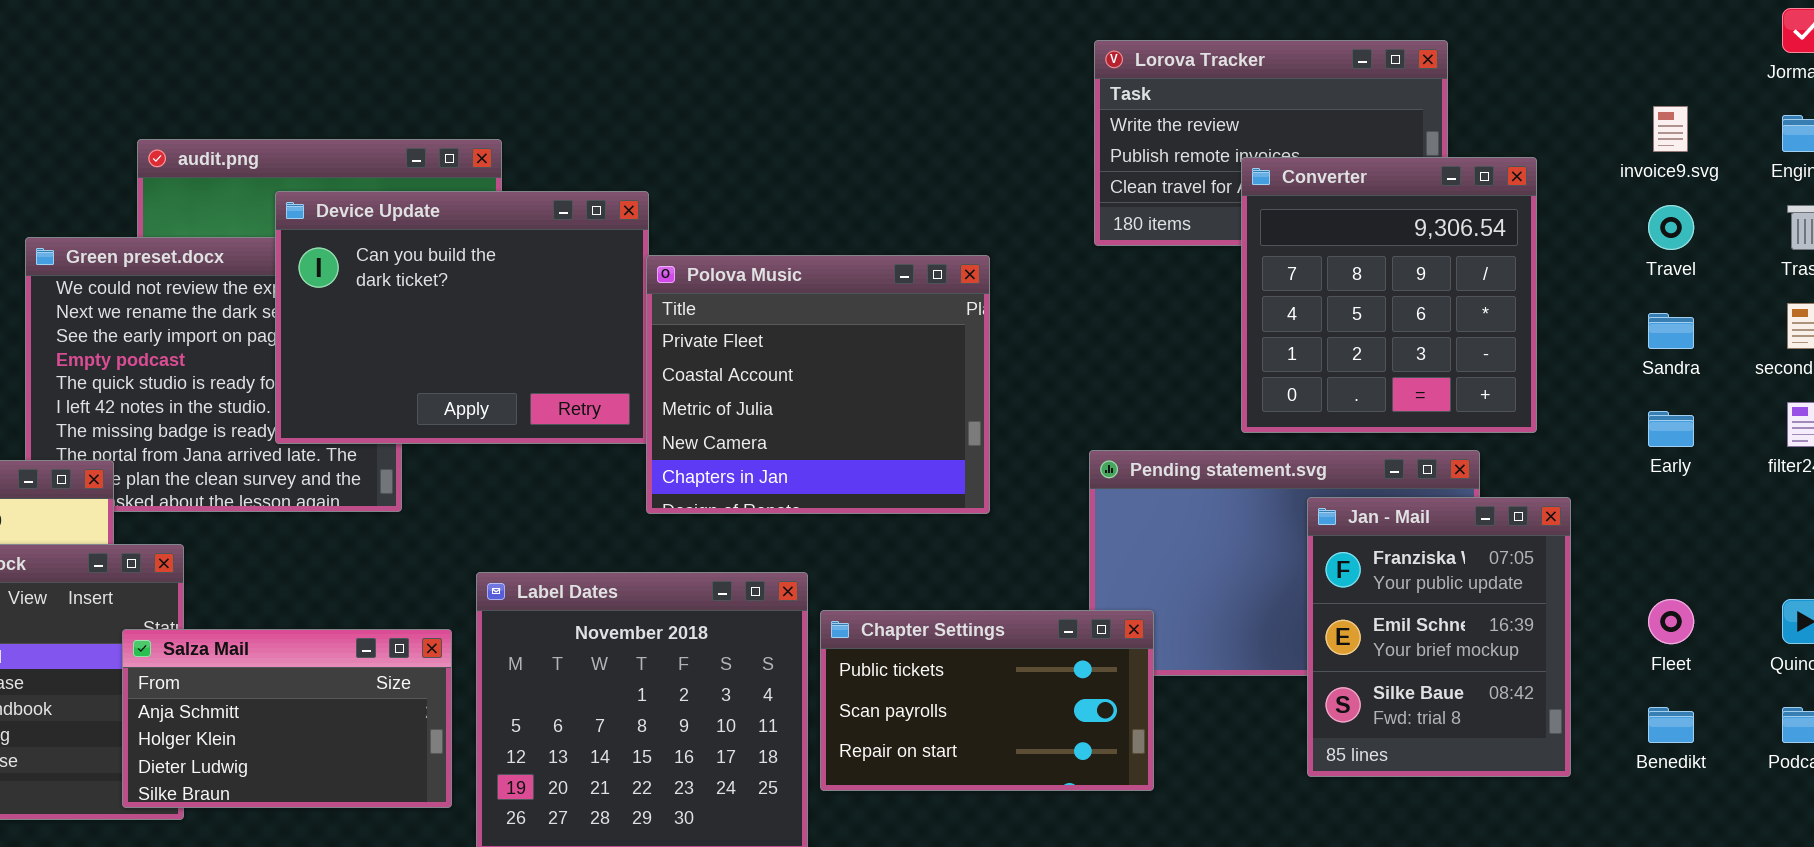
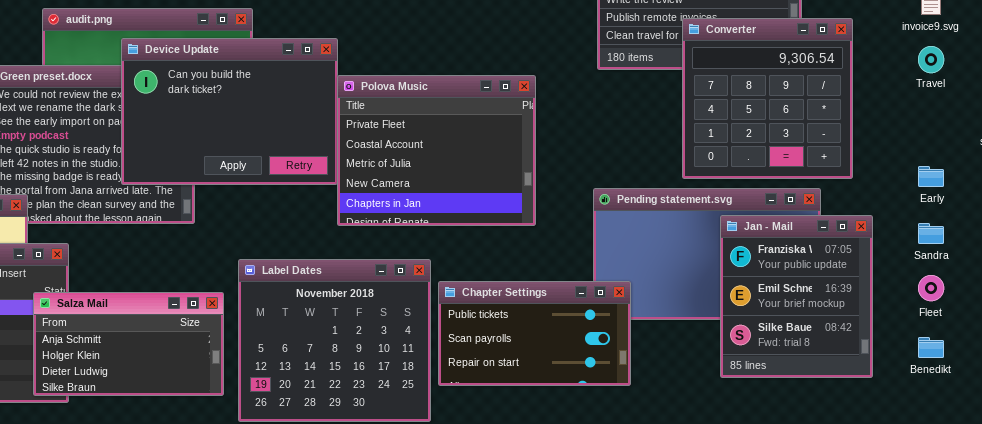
Sandra: [1648,313,1694,349] -> [918,223,944,244], moved

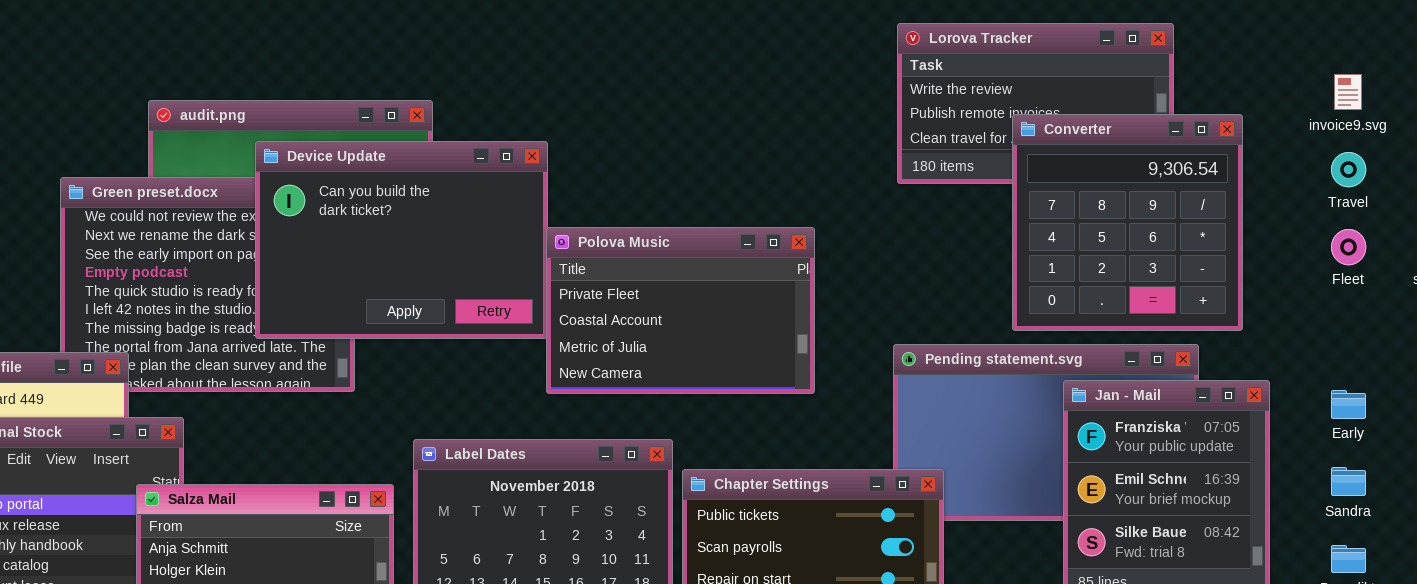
Polova Music: [337,75,536,226] -> [546,227,815,394], resized
Early: [918,166,944,187] -> [1331,390,1366,419], moved
Sandra: [918,223,944,244] -> [1331,467,1366,496], moved
Fleet: [918,275,944,301] -> [1331,229,1366,265], moved

